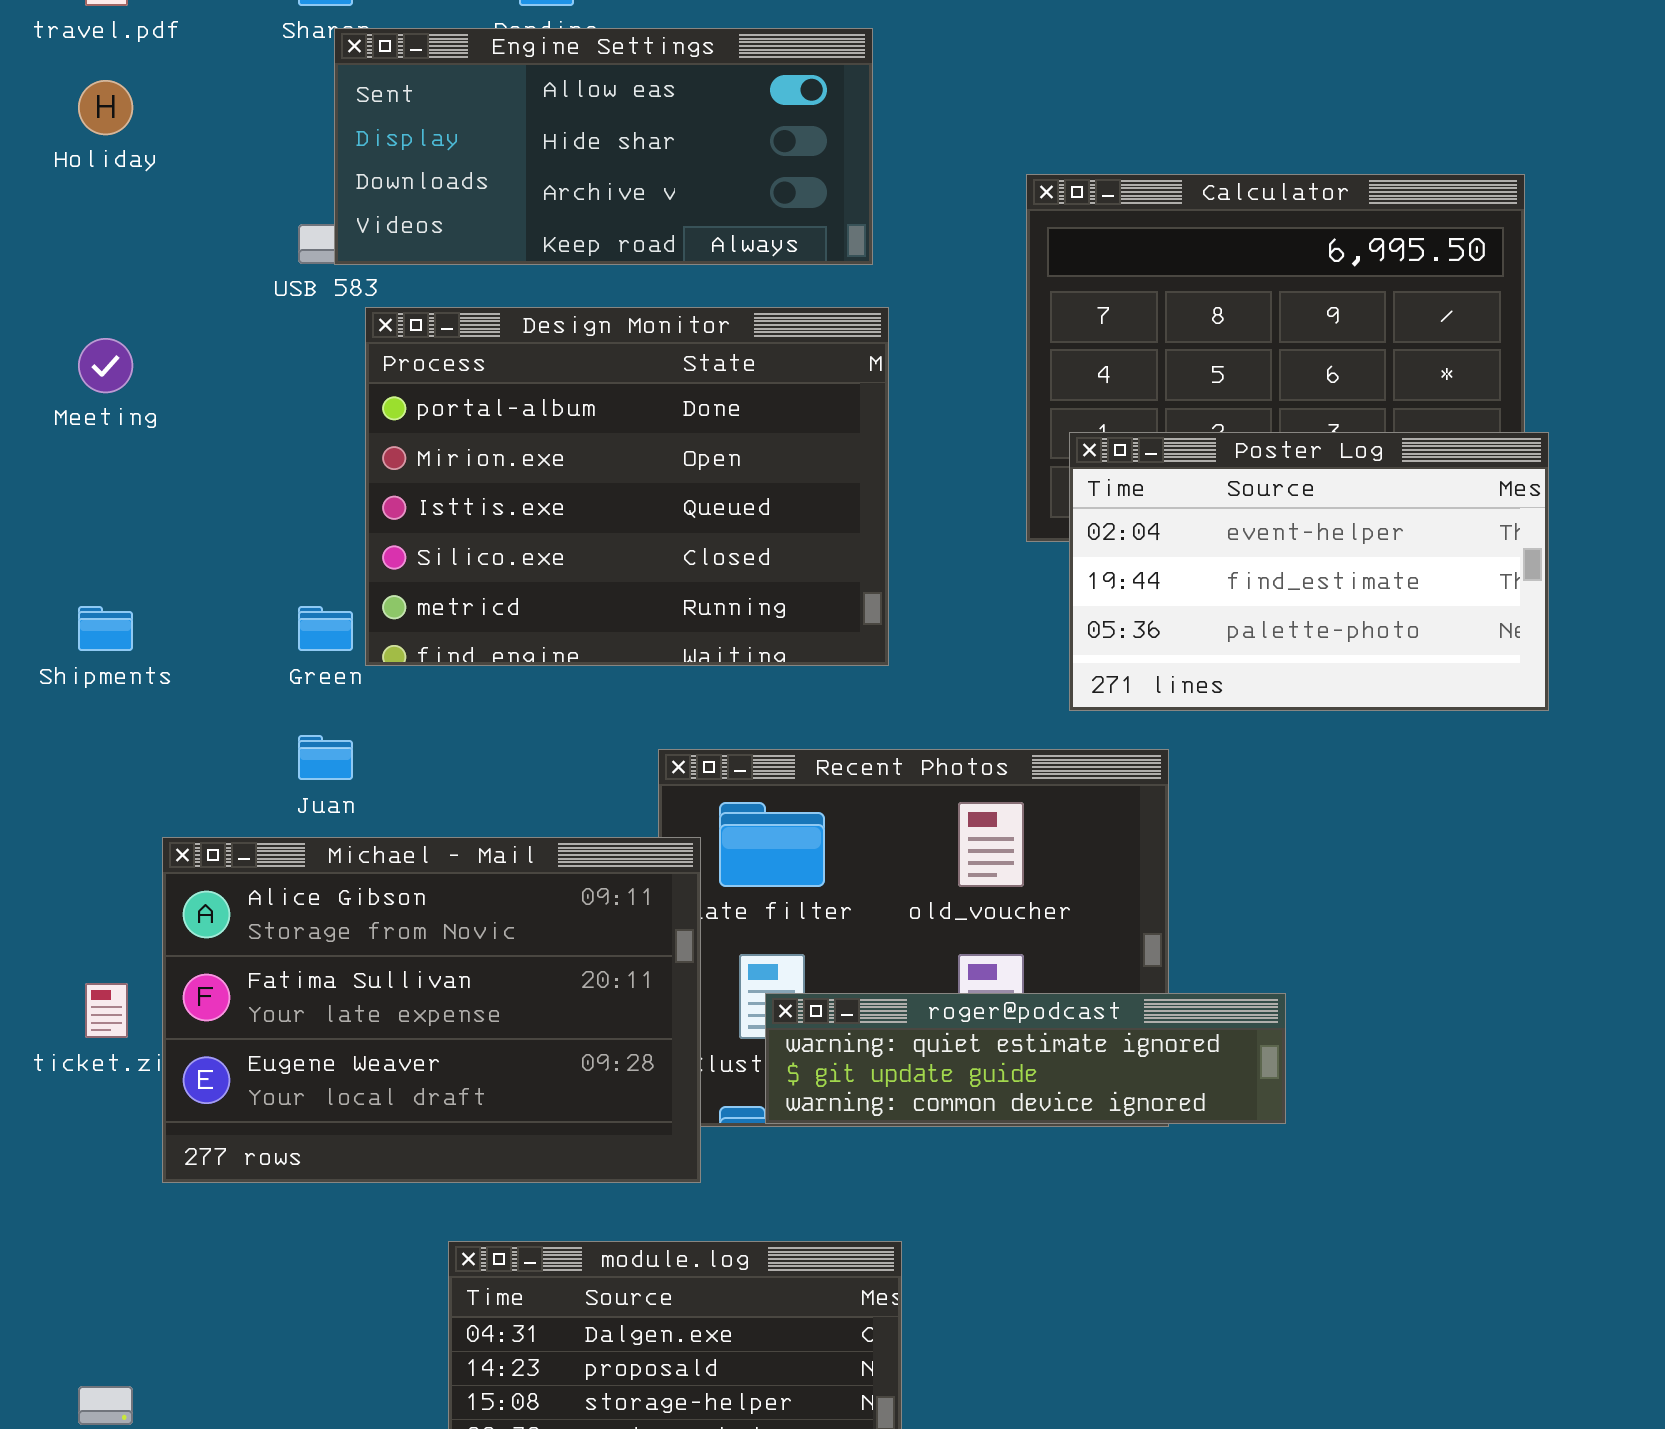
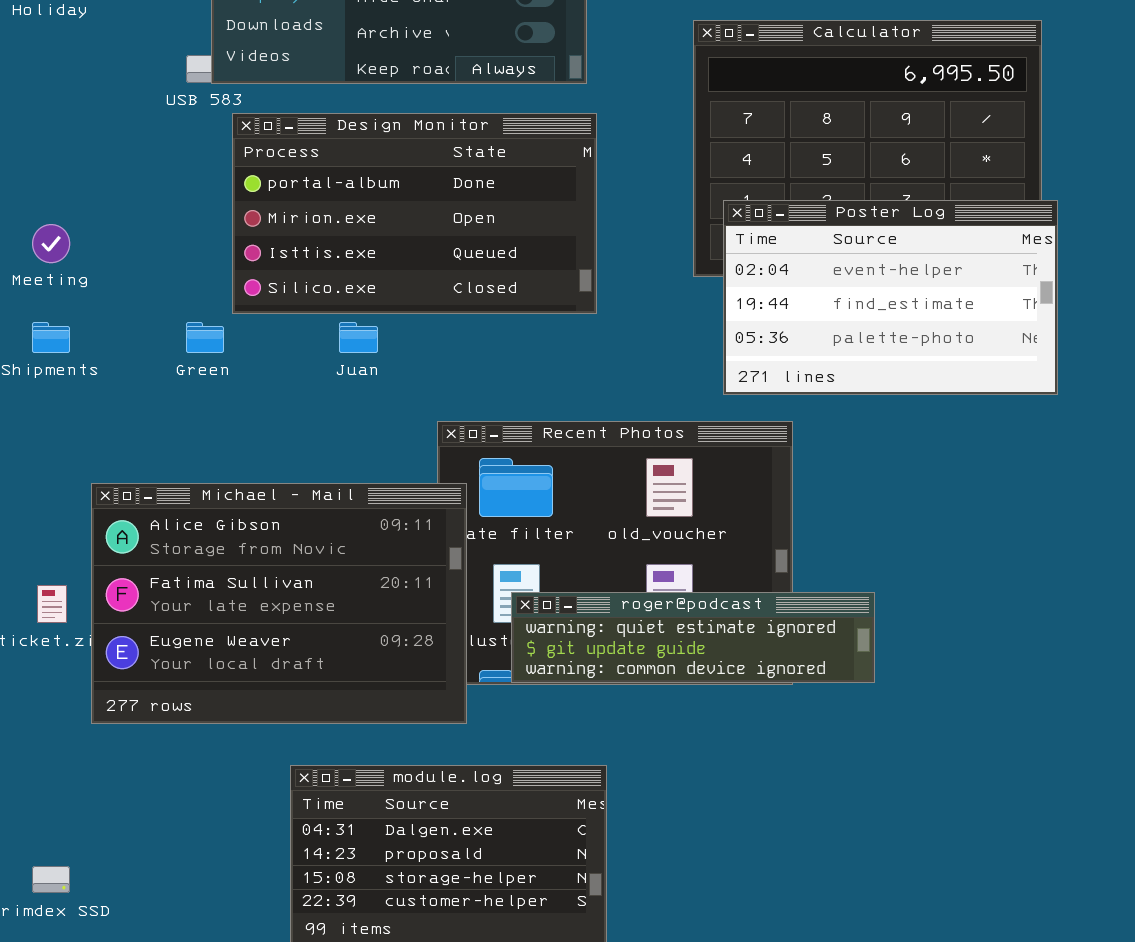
Design Monitor: [365,307,889,666] -> [232,113,597,314], resized
Meeting: [78,338,133,393] -> [32,224,70,263], moved
Juan: [298,735,353,780] -> [339,322,378,353], moved

